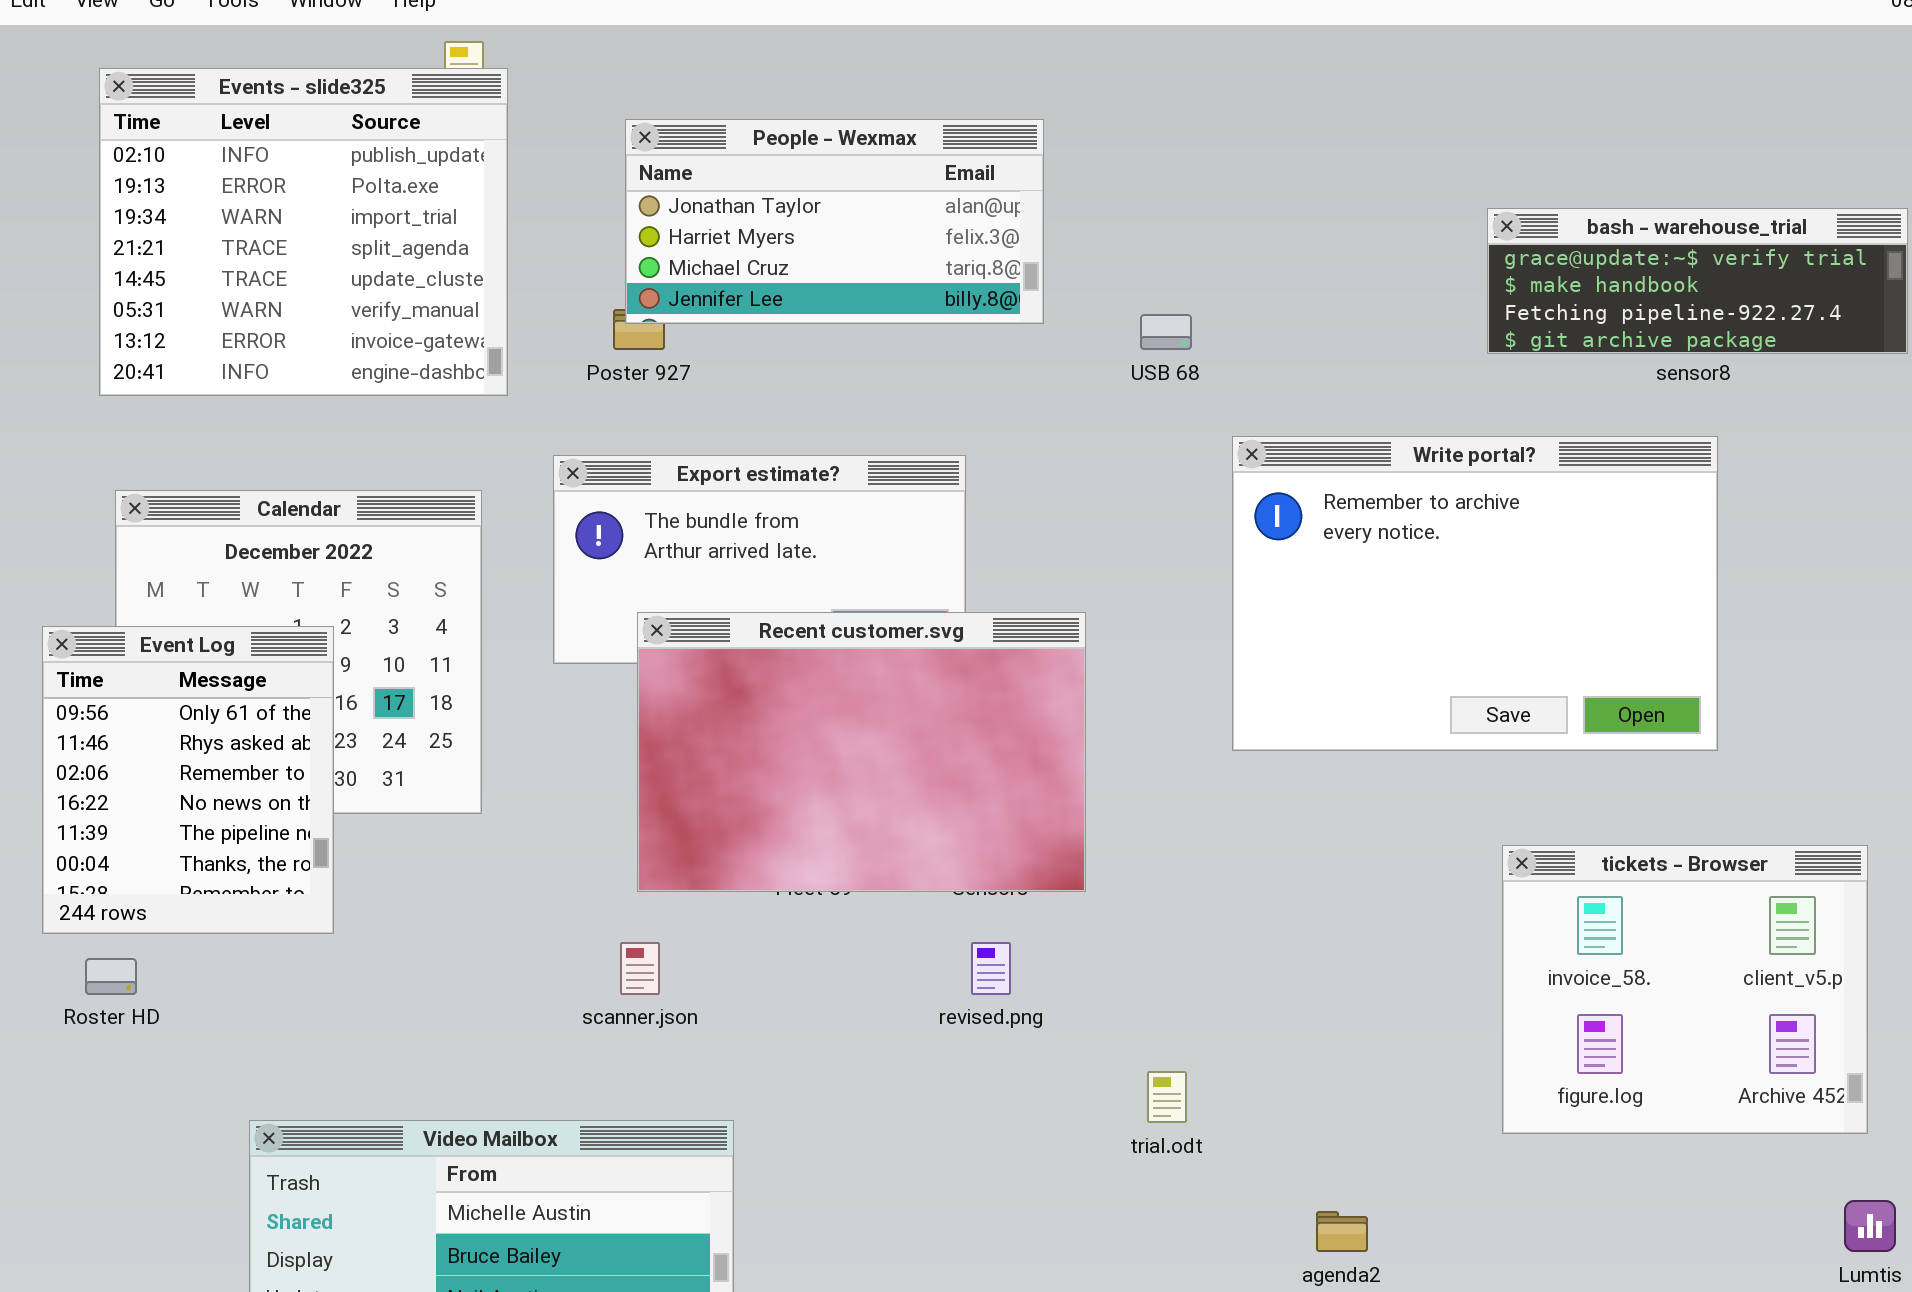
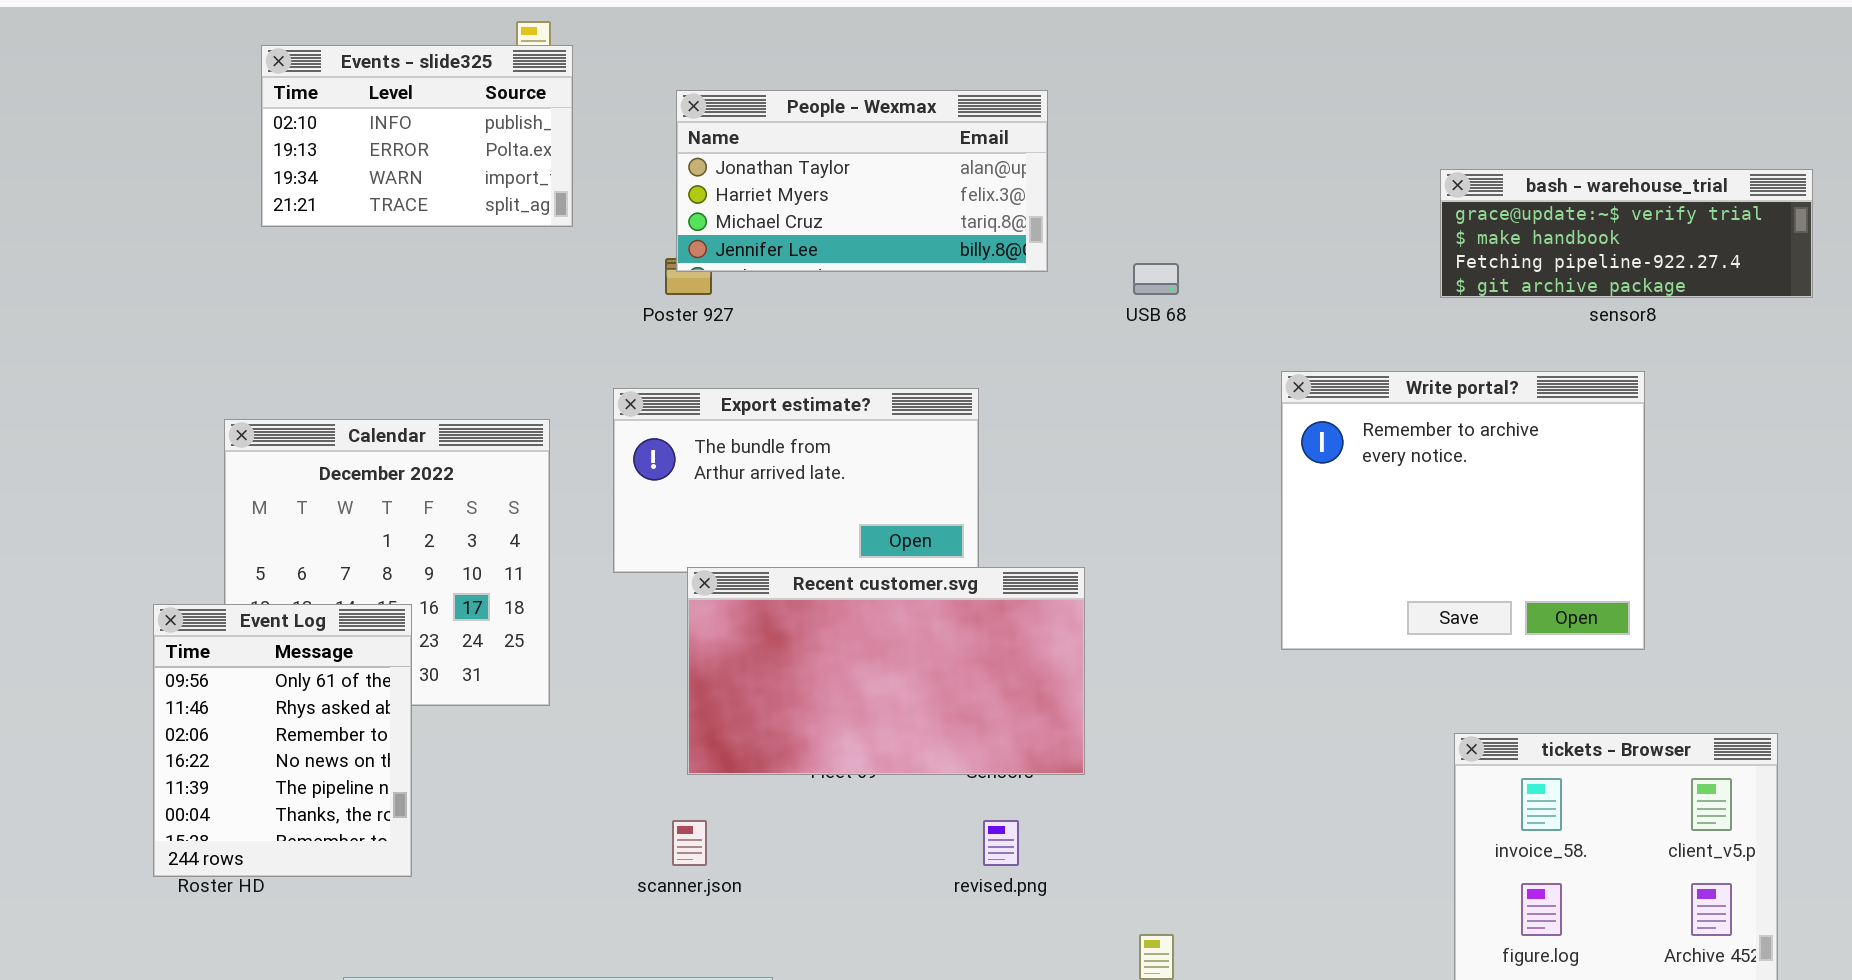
Events - slide325: [99,68,508,396] -> [261,45,573,227], resized
Write portal?: [1232,436,1718,751] -> [1281,371,1645,650], resized
Recent customer.svg: [637,612,1086,892] -> [687,567,1085,775], resized
Event Log: [42,626,334,934] -> [153,604,412,877], moved

